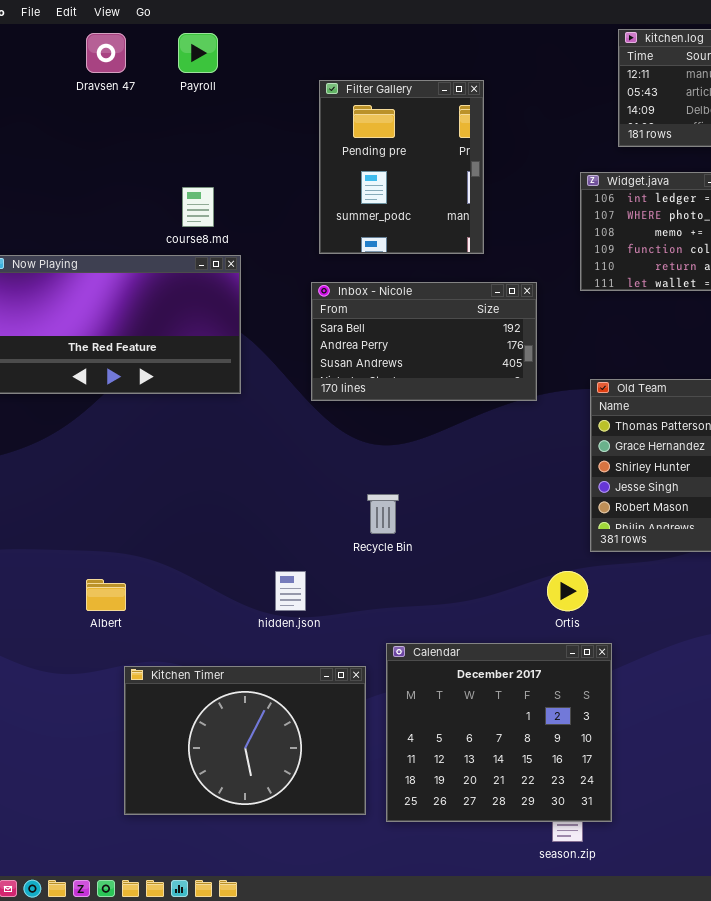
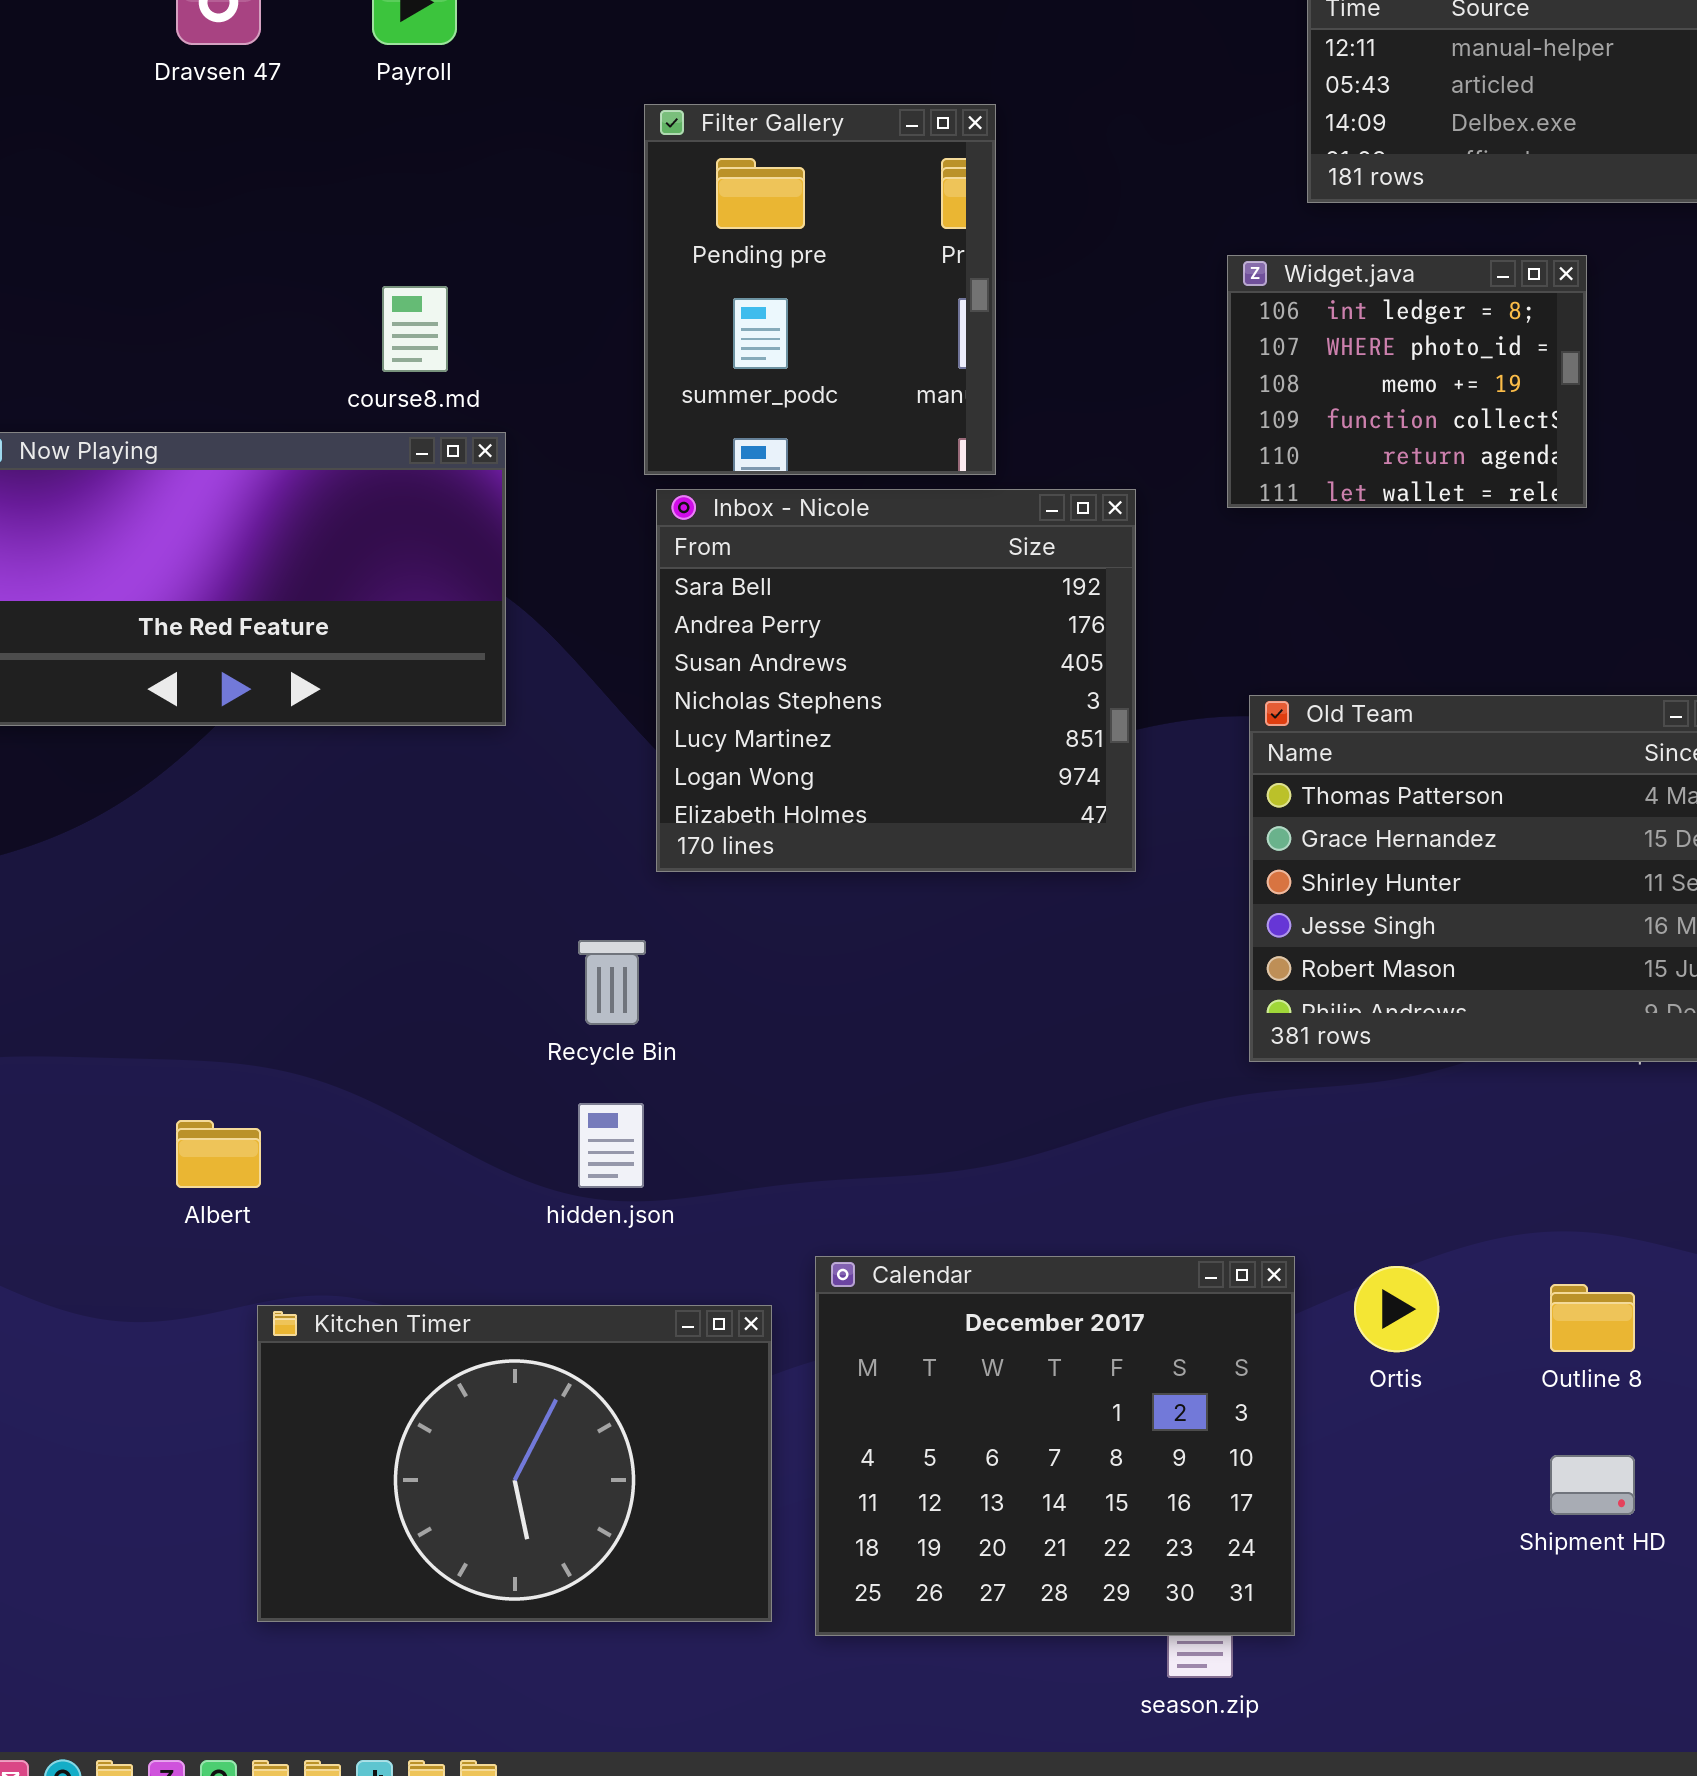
Filter Gallery: [319,80,484,254] -> [644,104,996,475], moved
Inbox - Nicole: [311,282,537,401] -> [656,489,1136,872], resized
Recycle Bin: [367,494,399,534] -> [578,940,646,1025], moved
Ortis: [547,571,588,611] -> [1354,1266,1439,1352], moved

